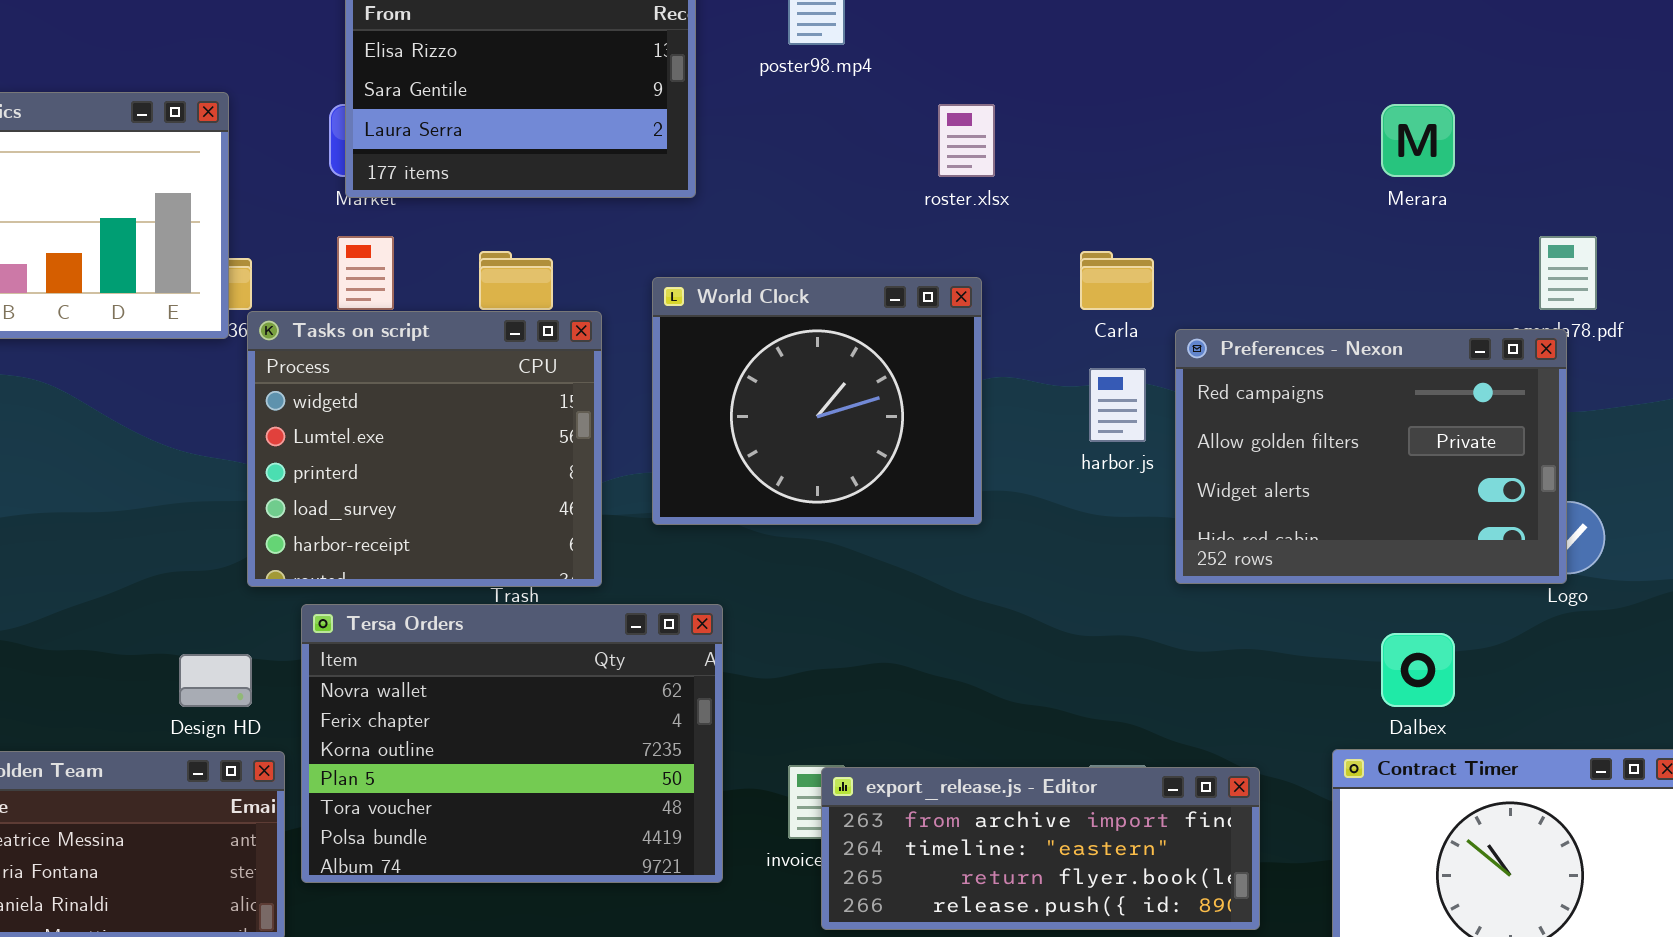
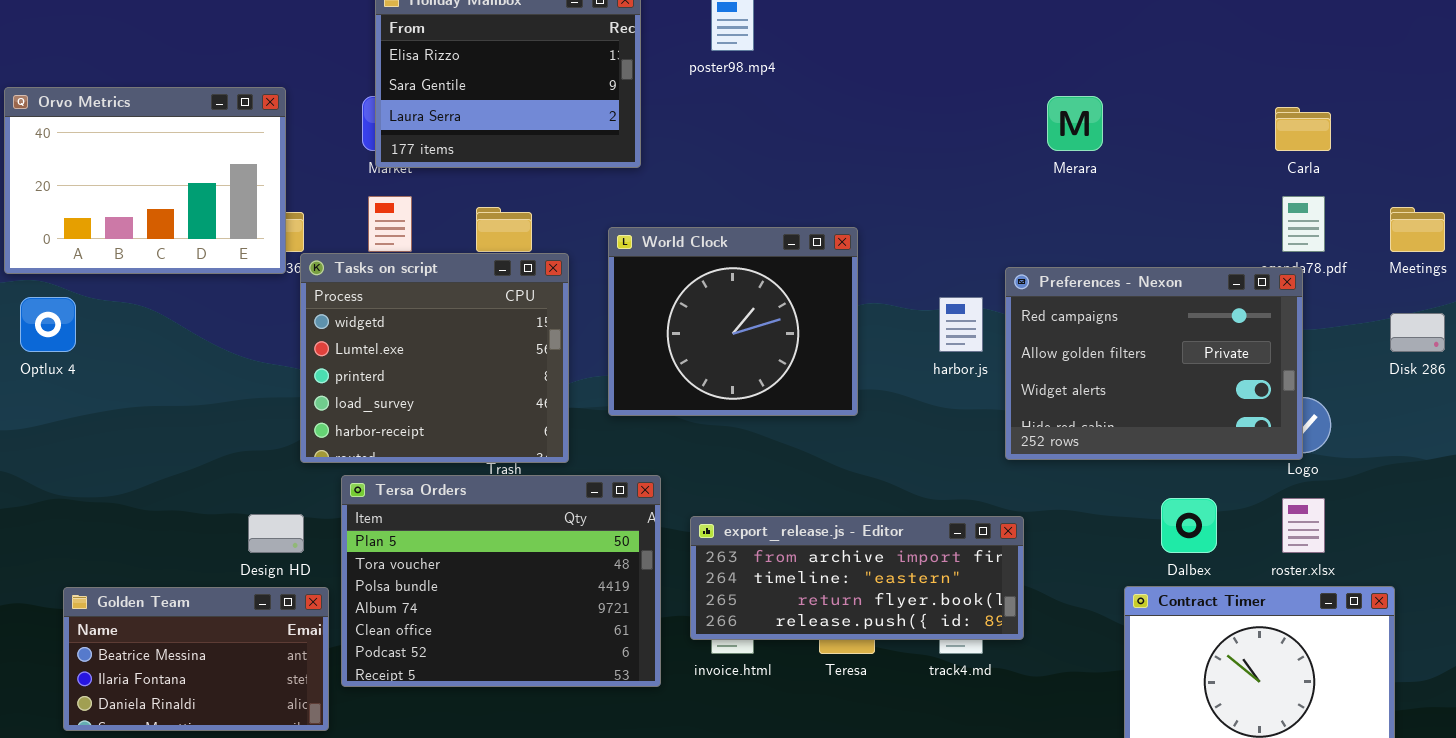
roster.xlsx: [938,104,995,177] -> [1282,498,1325,553], moved
Merara: [1381,104,1455,177] -> [1047,96,1103,151], moved
Carla: [1080,251,1154,310] -> [1275,107,1331,151], moved
Tersa Orders: [301,604,723,883] -> [341,475,661,687], scrolled down 3 rows
export_release.js - Editor: [821,767,1260,930] -> [690,516,1024,640], moved

